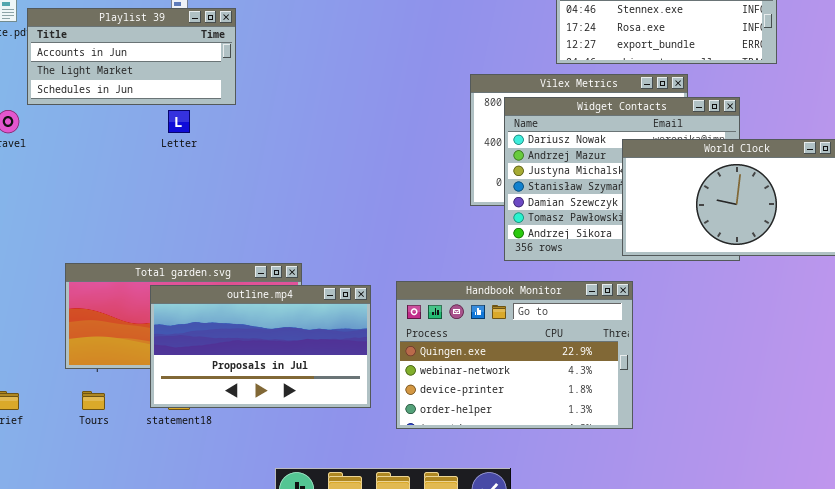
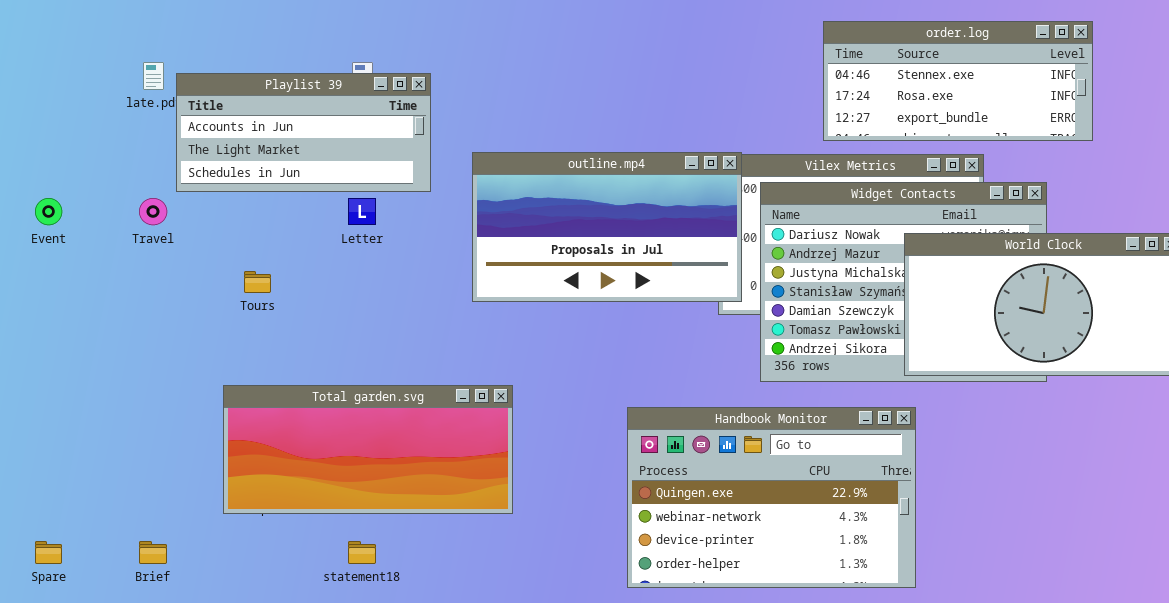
outline.mp4: [150,285,371,408] -> [472,152,742,302], moved
Tours: [82,391,105,410] -> [244,271,271,293], moved

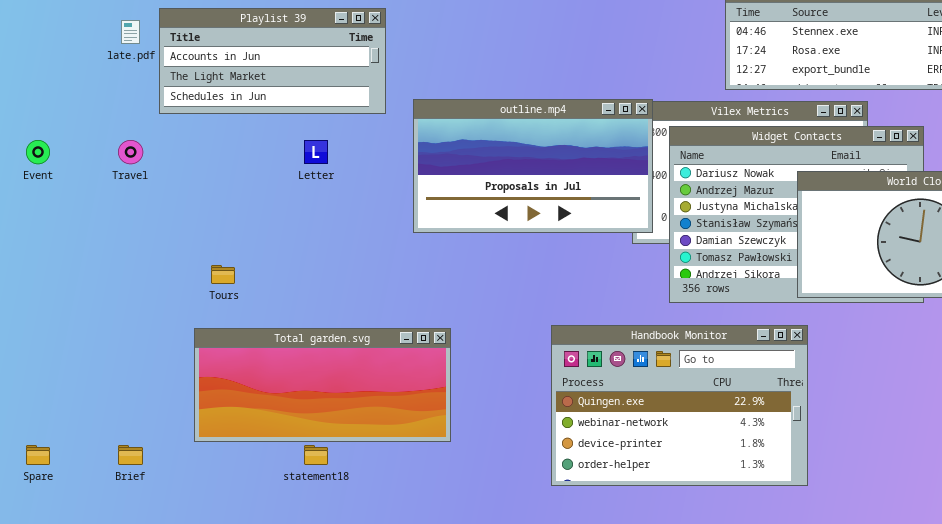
Playlist 39: [176,73,431,192] -> [159,8,386,114], moved
Tours: [244,271,271,293] -> [211,265,235,284], moved
Total garden.svg: [223,385,513,514] -> [194,328,451,442], moved

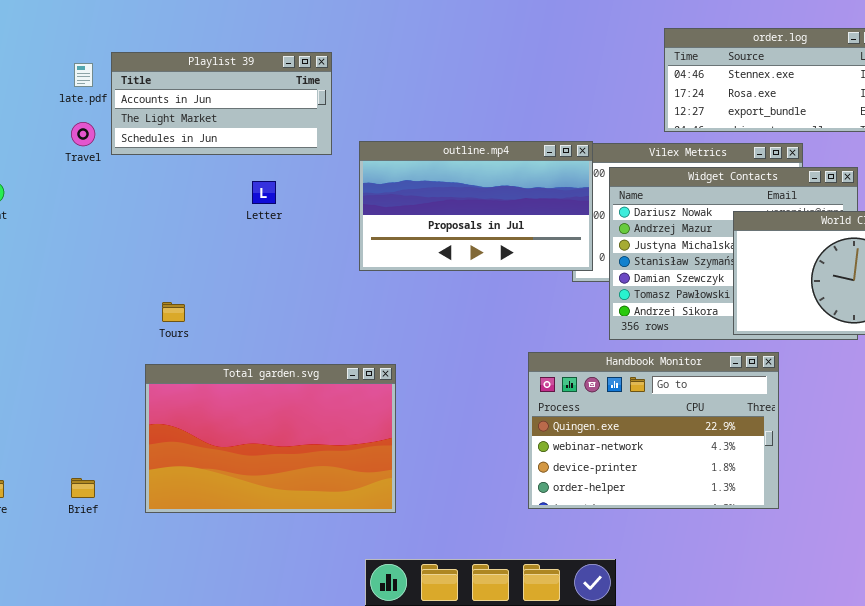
Travel: [118,140,143,164] -> [71,122,95,146], moved
Handbook Monitor: [551,325,808,486] -> [528,352,779,509], moved
Total garden.svg: [194,328,451,442] -> [145,364,396,513], resized

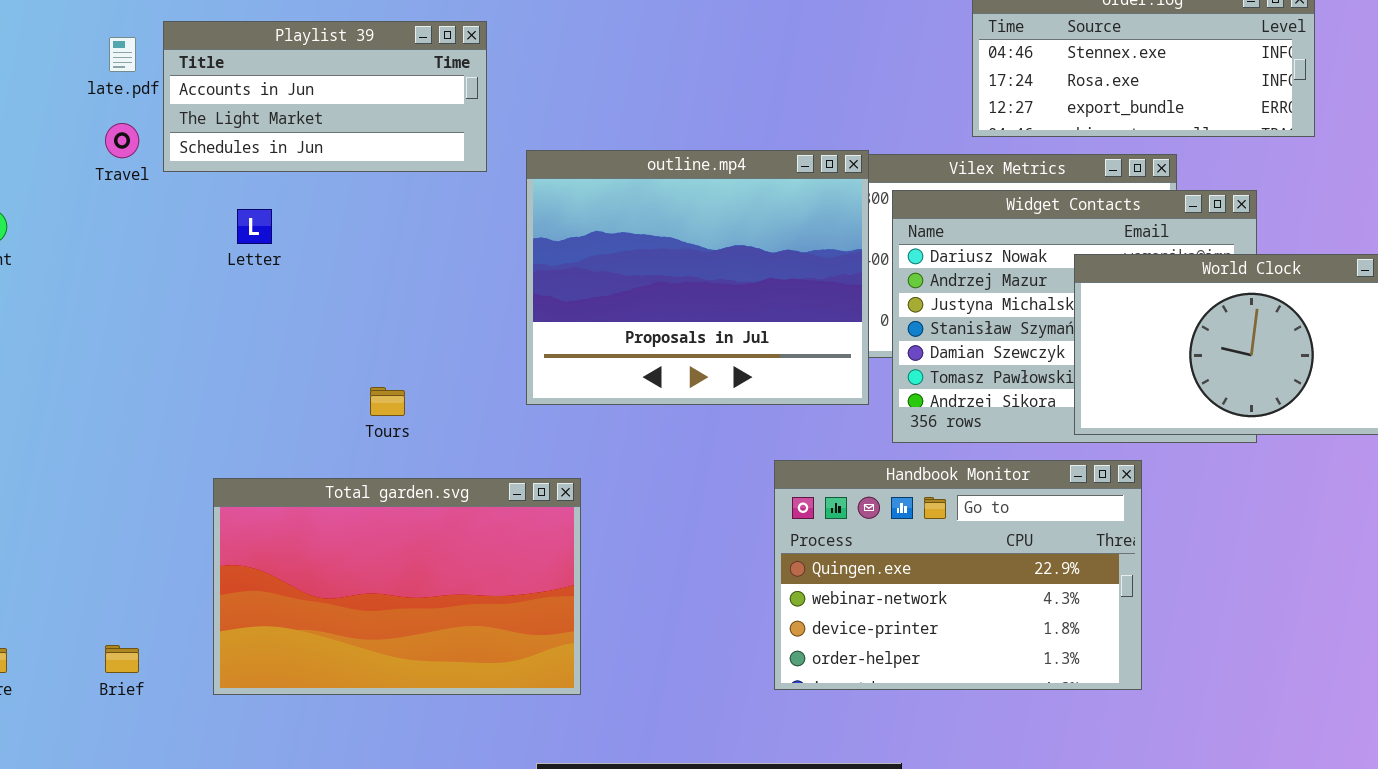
outline.mp4: [359,141,593,271] -> [526,150,869,405], resized
Letter: [252,181,276,204] -> [237,209,272,244], moved
Tours: [162,302,185,322] -> [370,387,405,416], moved

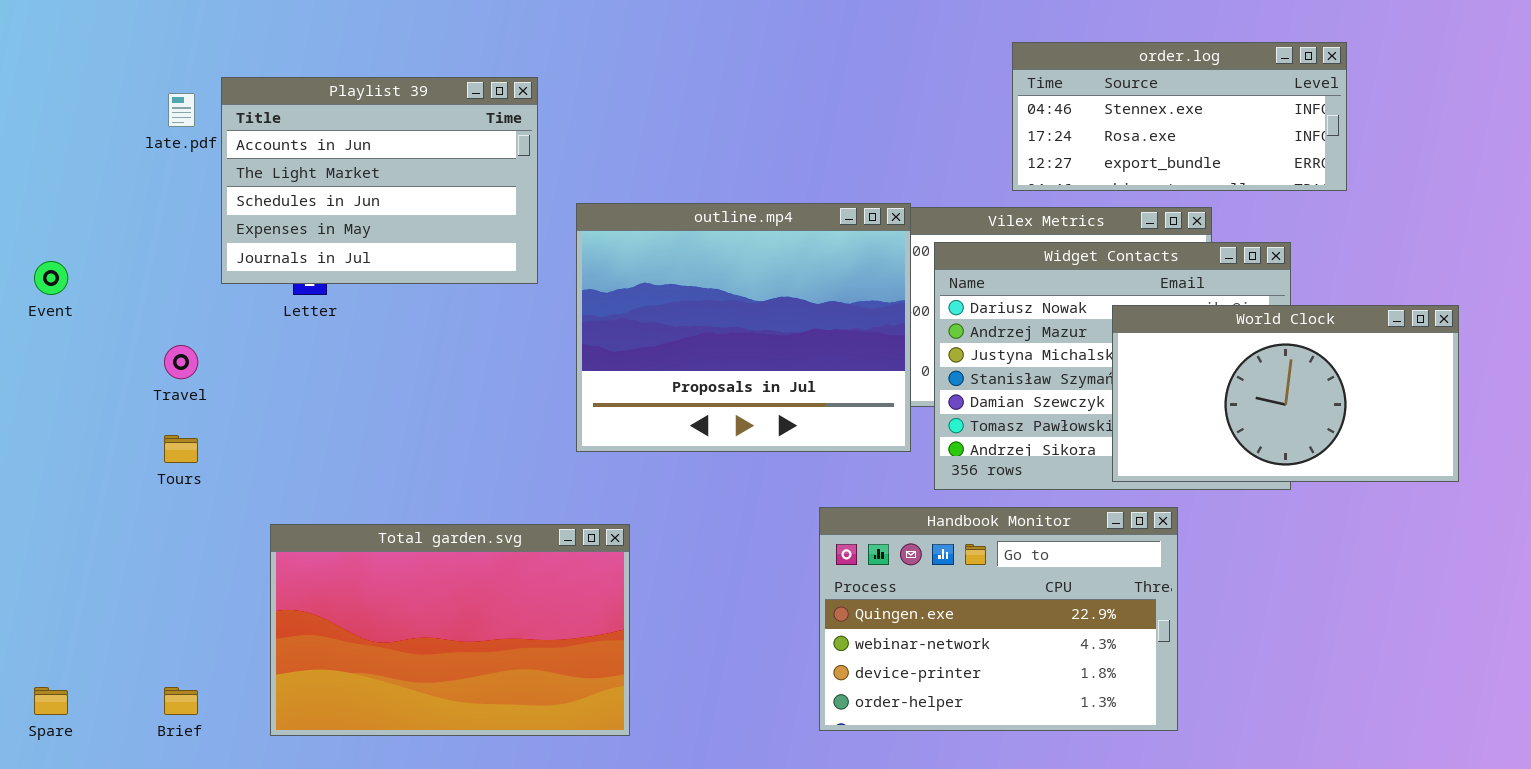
Playlist 39: [163,21,487,172] -> [221,77,538,284], resized
Travel: [105,123,139,158] -> [164,345,198,379], moved
Tours: [370,387,405,416] -> [164,435,198,463], moved

